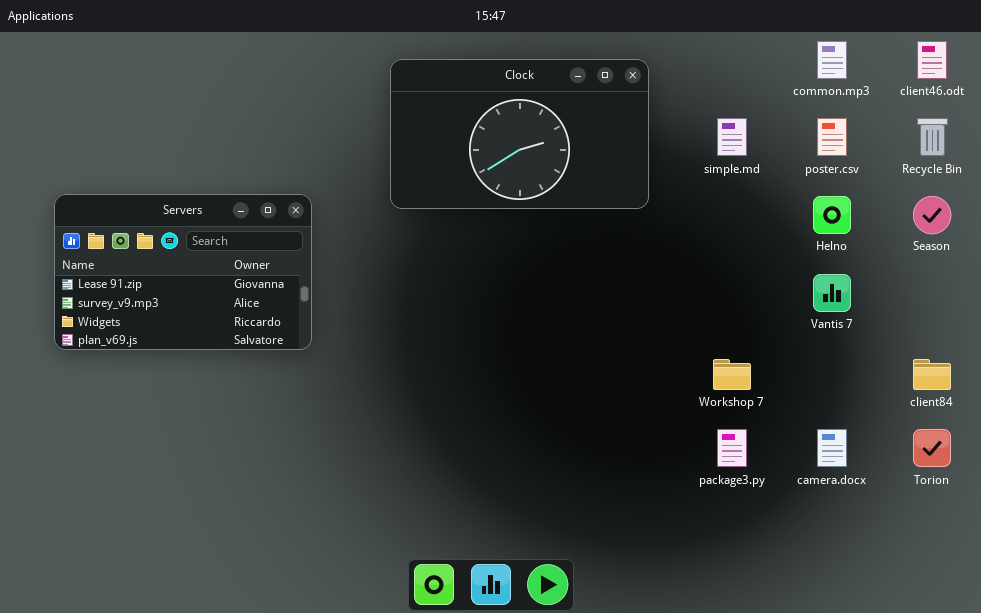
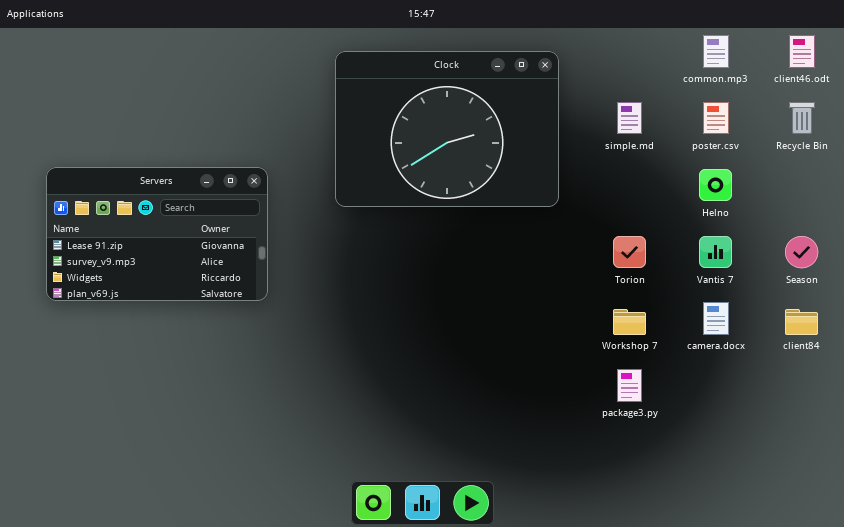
Clock: [390,59,649,209] -> [335,51,559,207], resized
Season: [913,196,951,234] -> [785,236,818,268], moved
camera.docx: [817,429,847,467] -> [703,302,729,335], moved
Torion: [913,429,951,467] -> [613,236,646,268], moved

